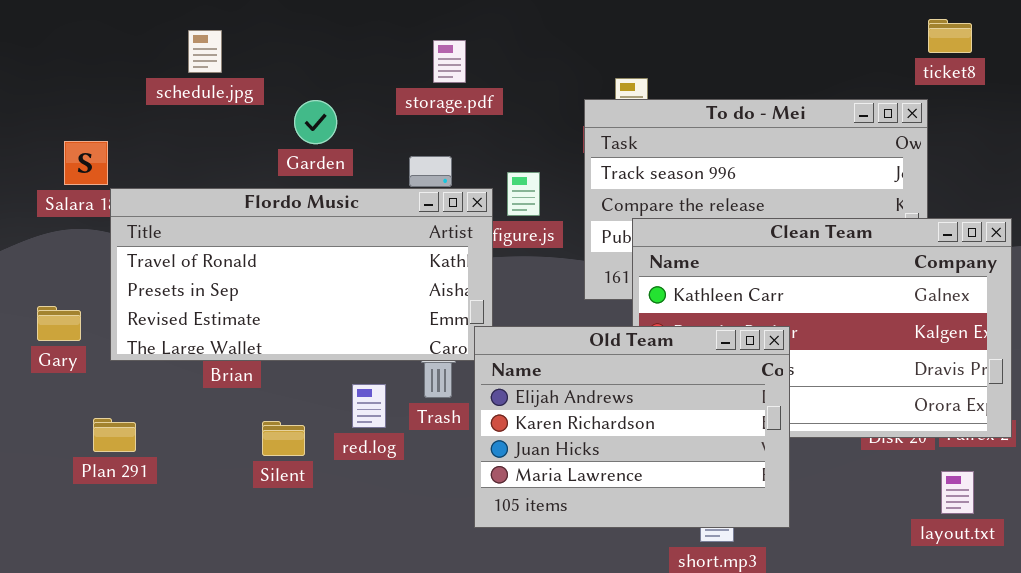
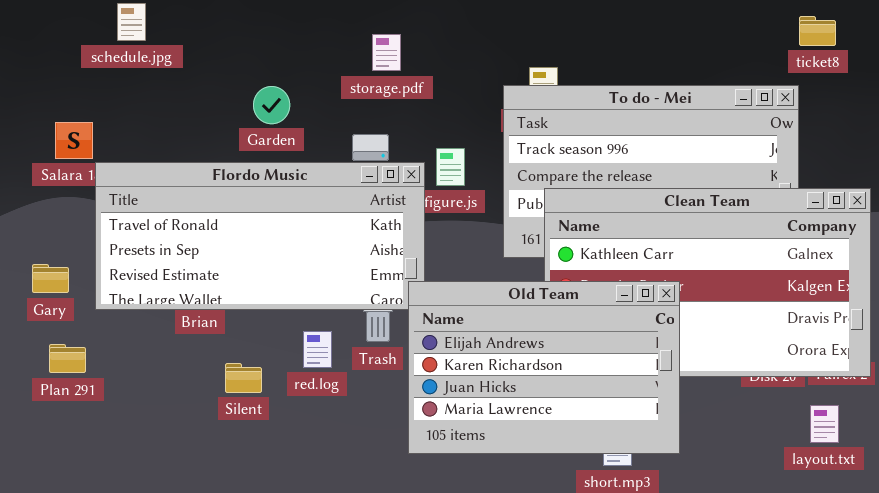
schedule.jpg: [188,30,222,73] -> [117,3,146,41], moved
Plan 291: [93,418,136,452] -> [49,344,86,373], moved

